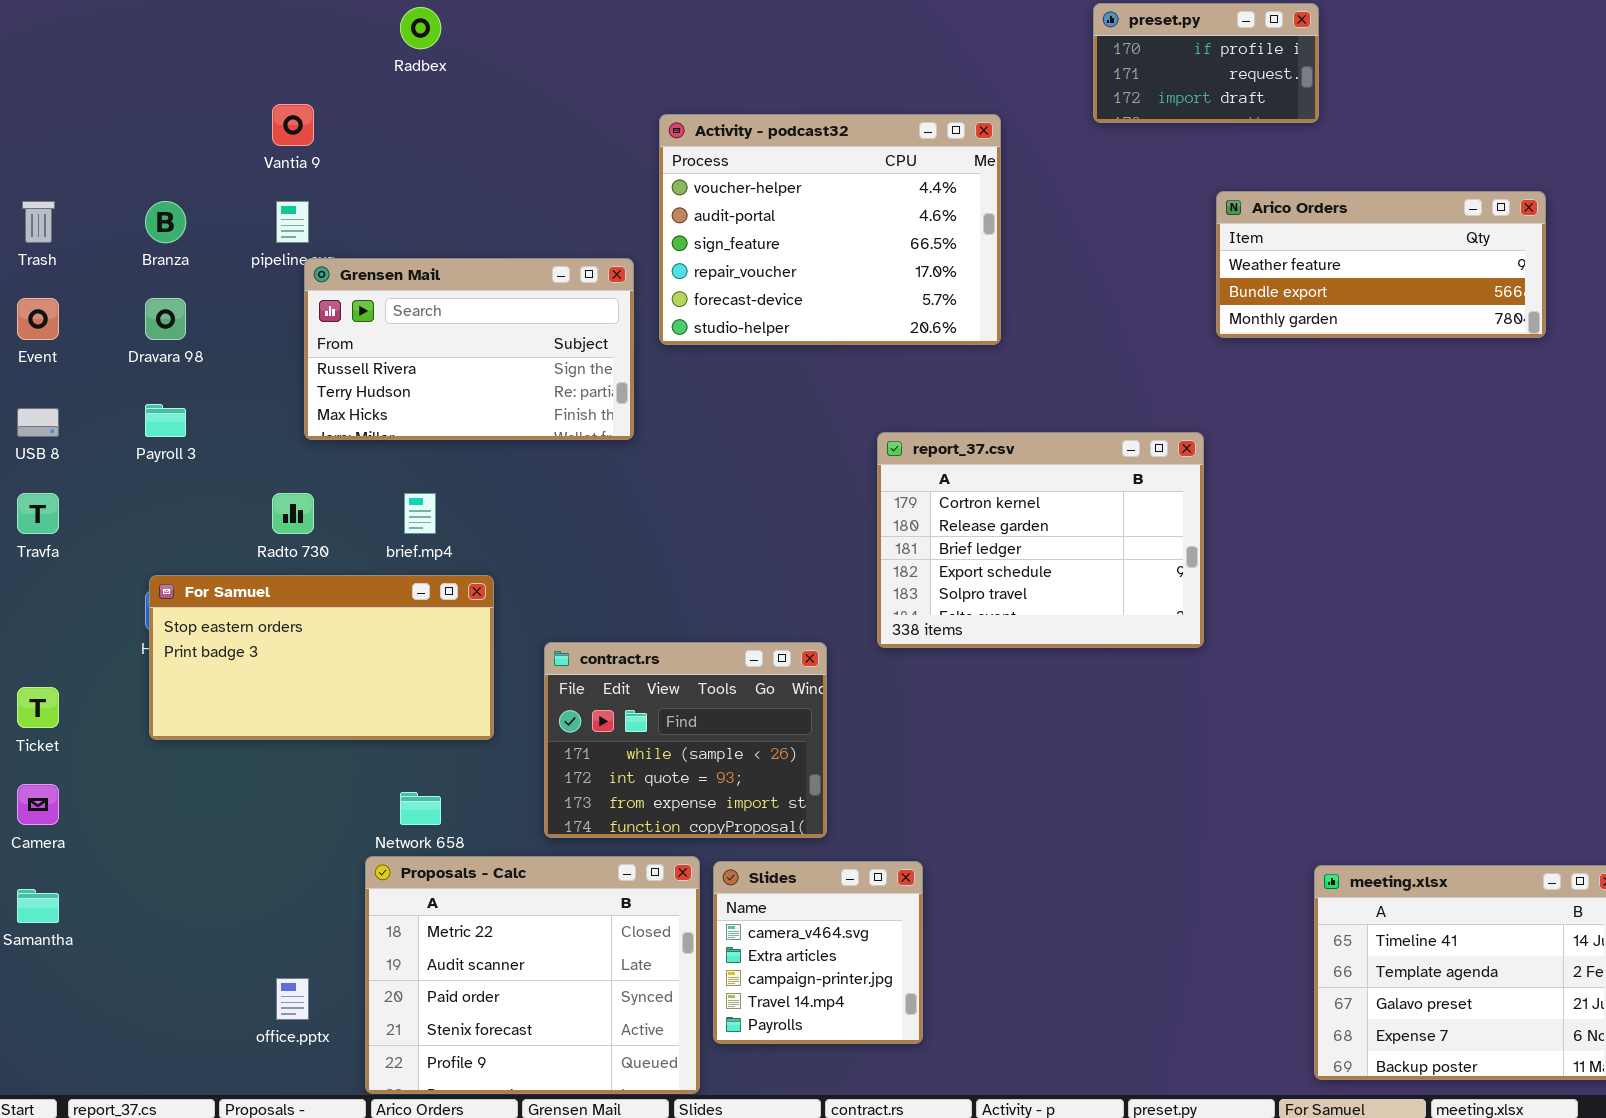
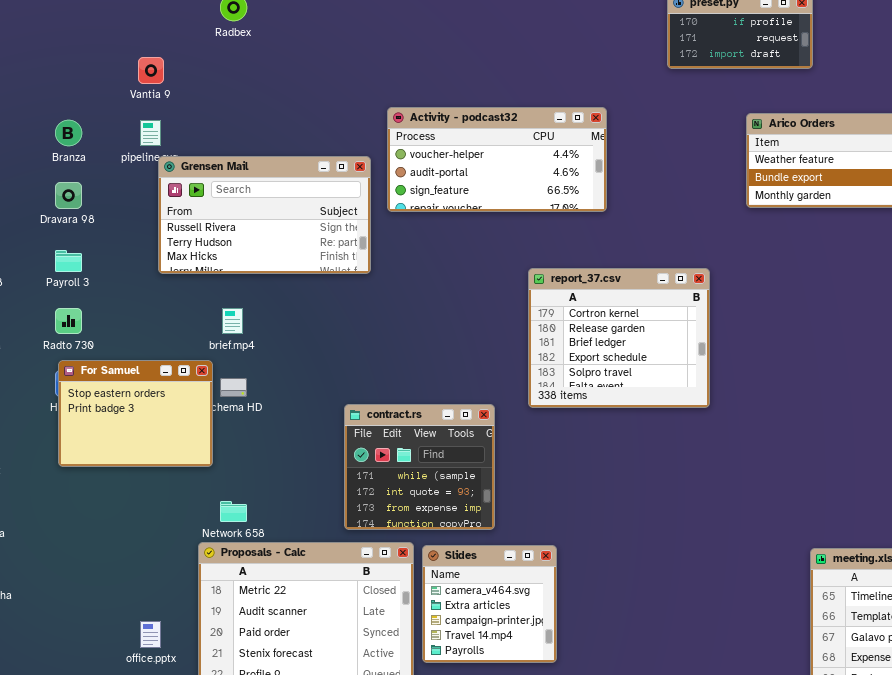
Activity - podcast32: [659,114,1001,345] -> [387,107,607,212], resized
report_37.csv: [877,432,1204,648] -> [528,268,710,408], resized
Radto 730: [272,493,314,534] -> [55,308,82,334], moved
For Samuel: [149,575,494,740] -> [58,360,213,467], resized
contract.rs: [544,642,827,838] -> [344,404,495,530], resized

